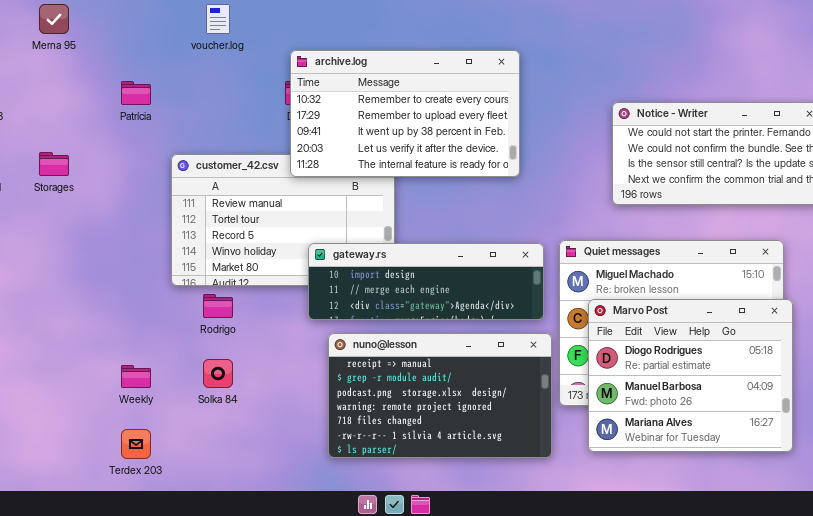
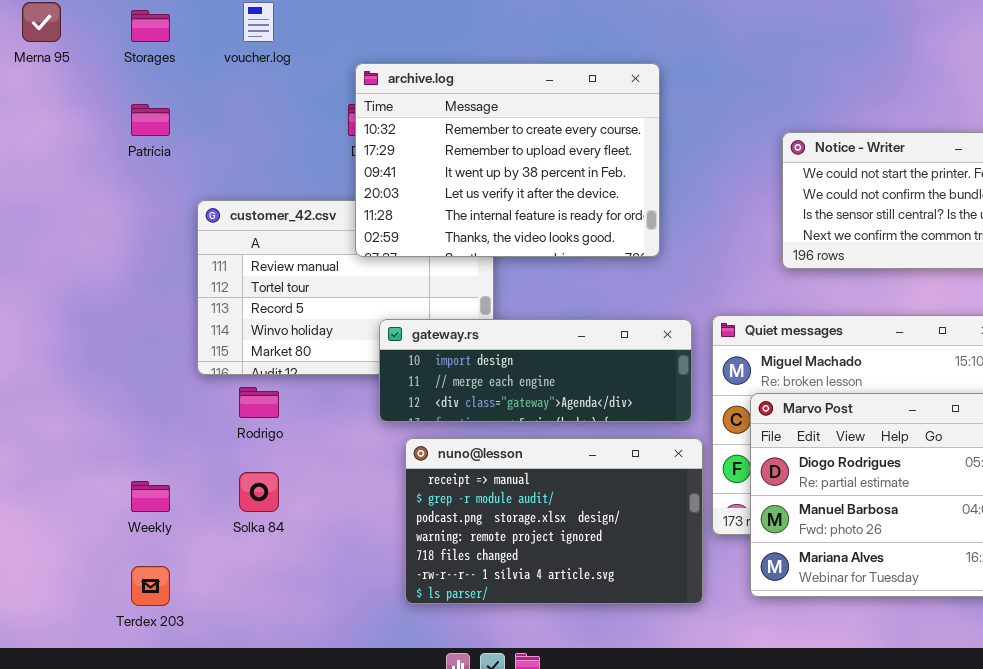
archive.log: [290,50,520,177] -> [355,63,660,257], resized
Storages: [39,152,69,176] -> [131,10,170,42], moved

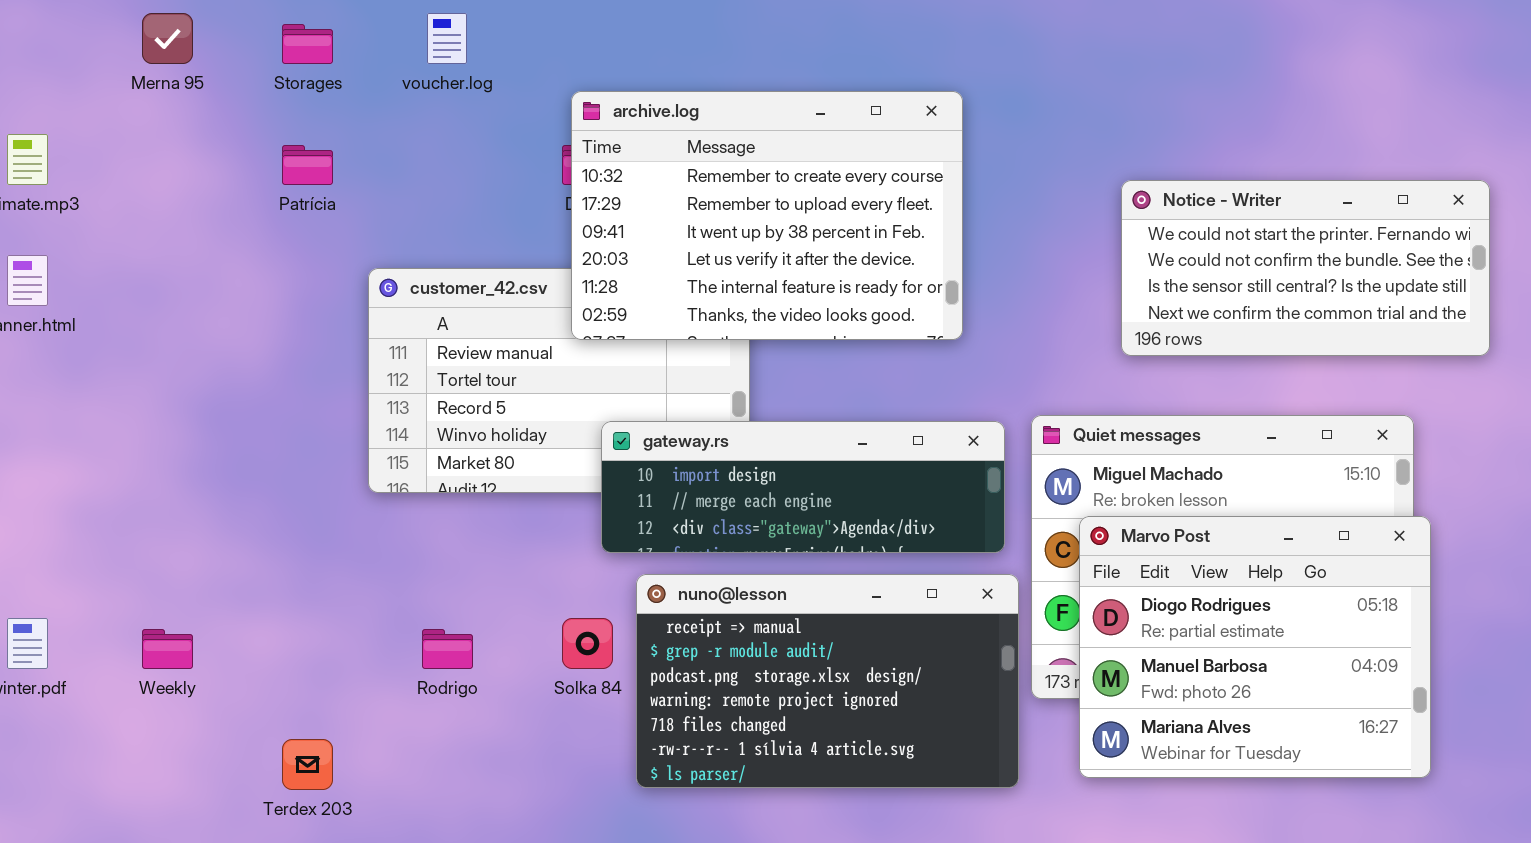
Rodrigo: [239,387,279,418] -> [422,629,473,669], moved
Solka 84: [239,472,279,512] -> [562,618,613,669], moved
Weekly: [131,481,170,512] -> [142,629,193,669], moved

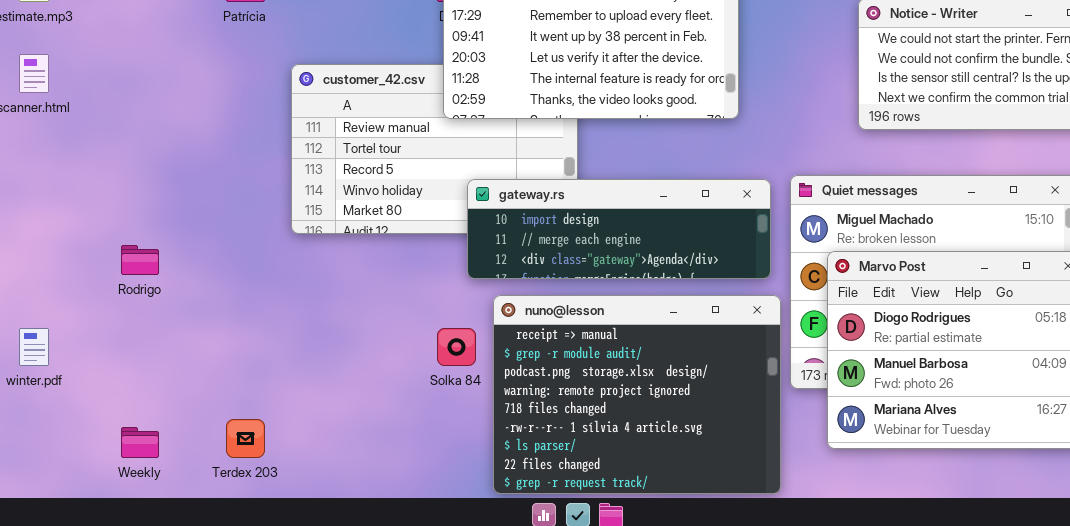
nuno@lesson: [636,574,1019,788] -> [493,295,781,494], resized
Weekly: [142,629,193,669] -> [121,427,159,458], moved
Rodrigo: [422,629,473,669] -> [121,245,159,275], moved

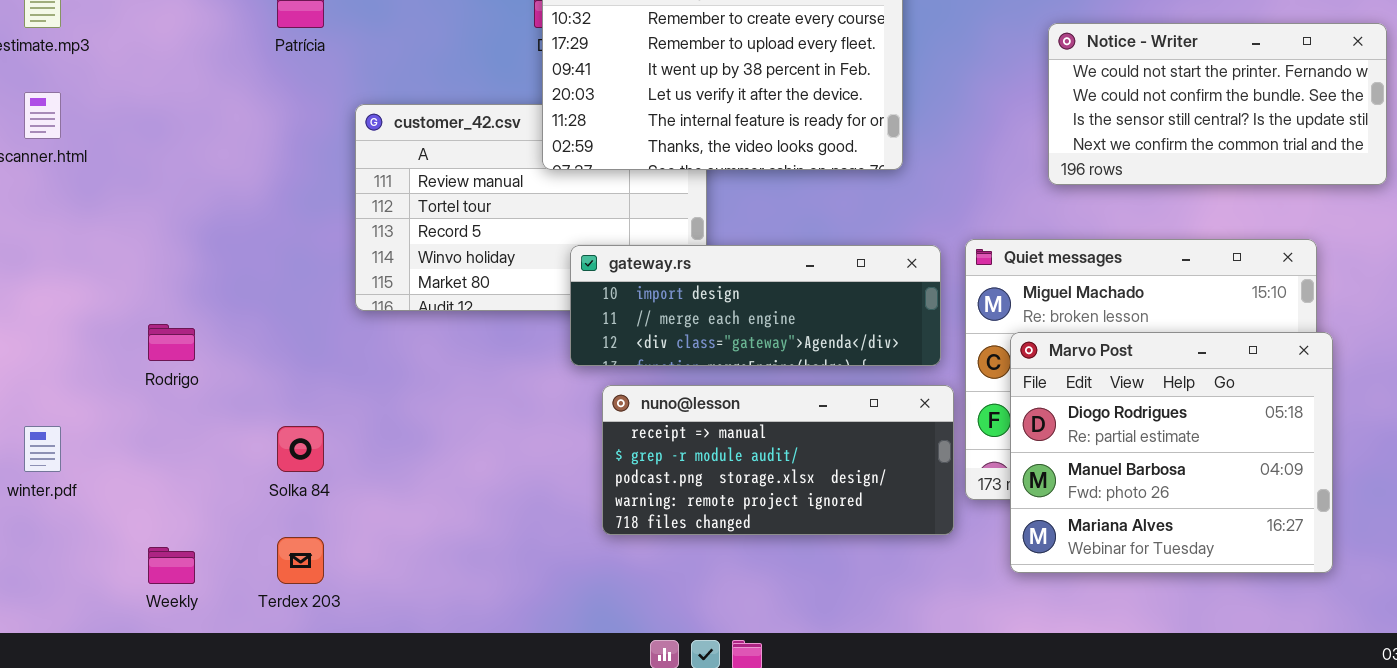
nuno@lesson: [493,295,781,494] -> [602,385,954,535], resized
Solka 84: [437,328,476,366] -> [277,426,324,472], moved

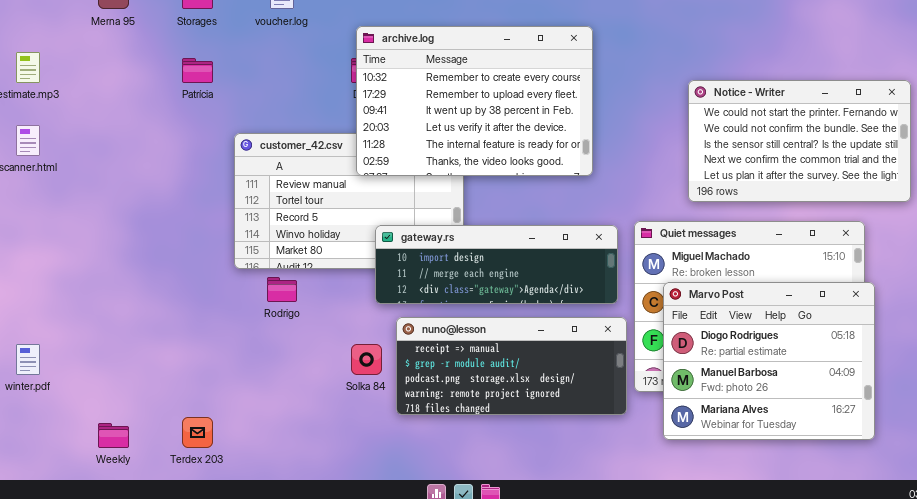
Notice - Writer: [1048,23,1387,185] -> [688,80,911,202], resized
Rodrigo: [148,324,195,361] -> [267,277,297,302], moved
Solka 84: [277,426,324,472] -> [351,344,382,375], moved

